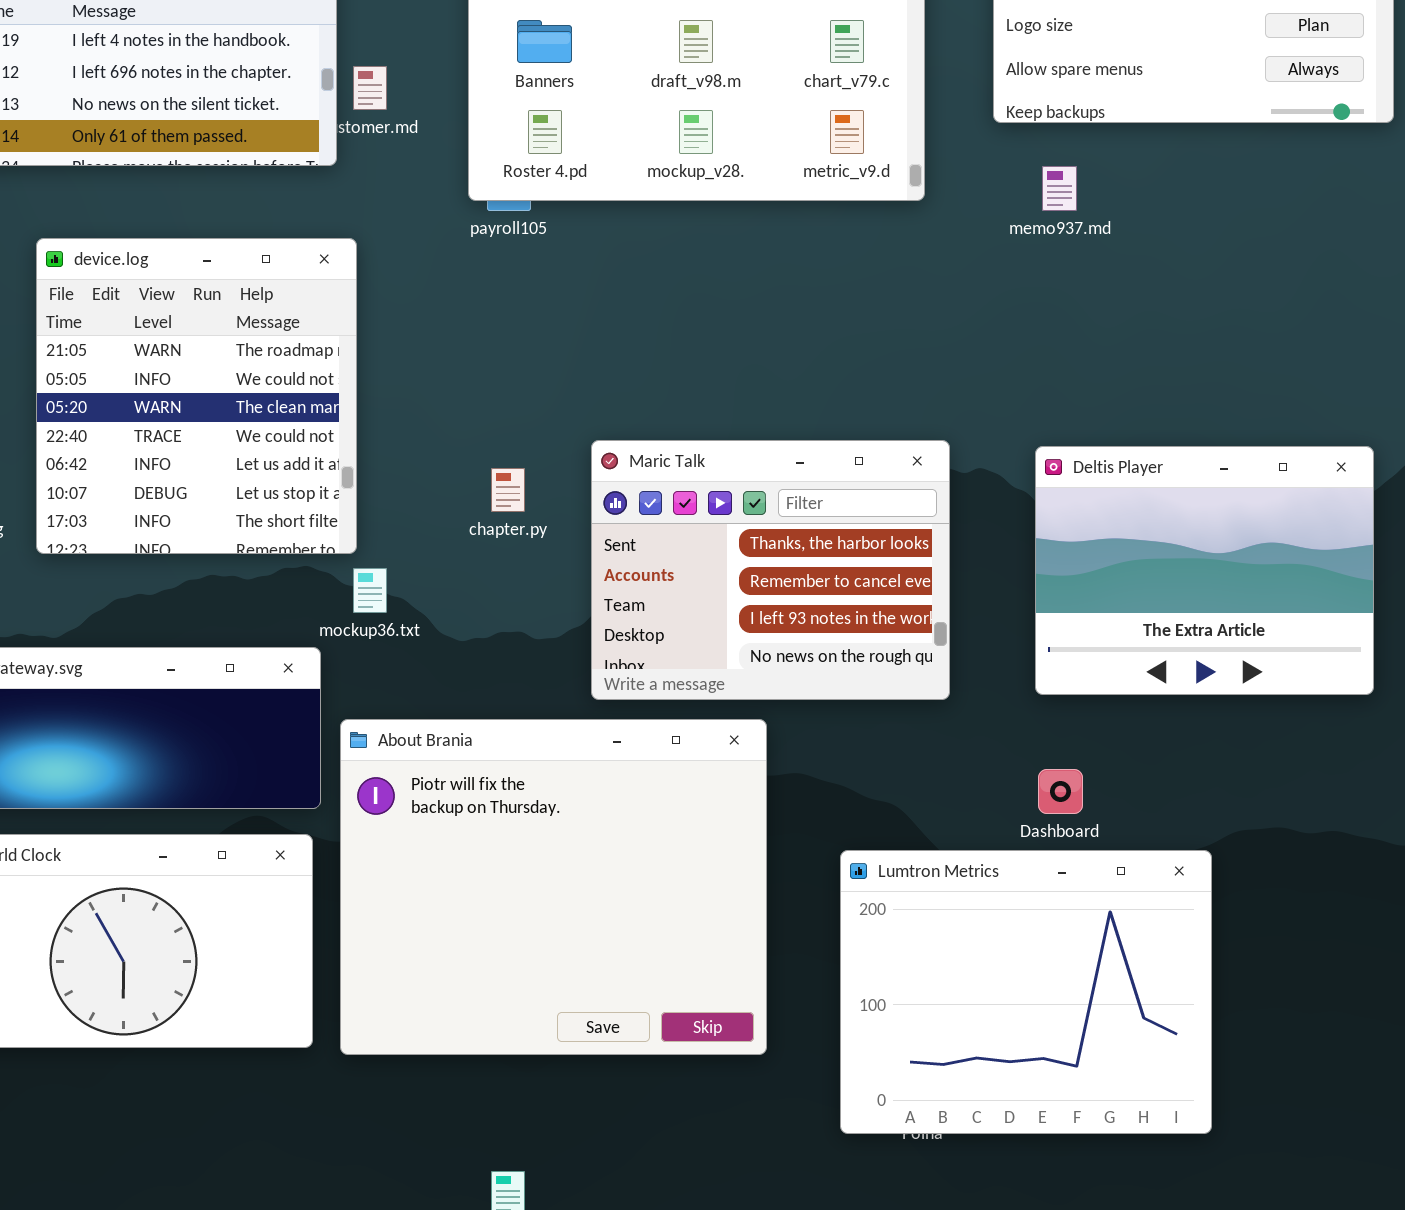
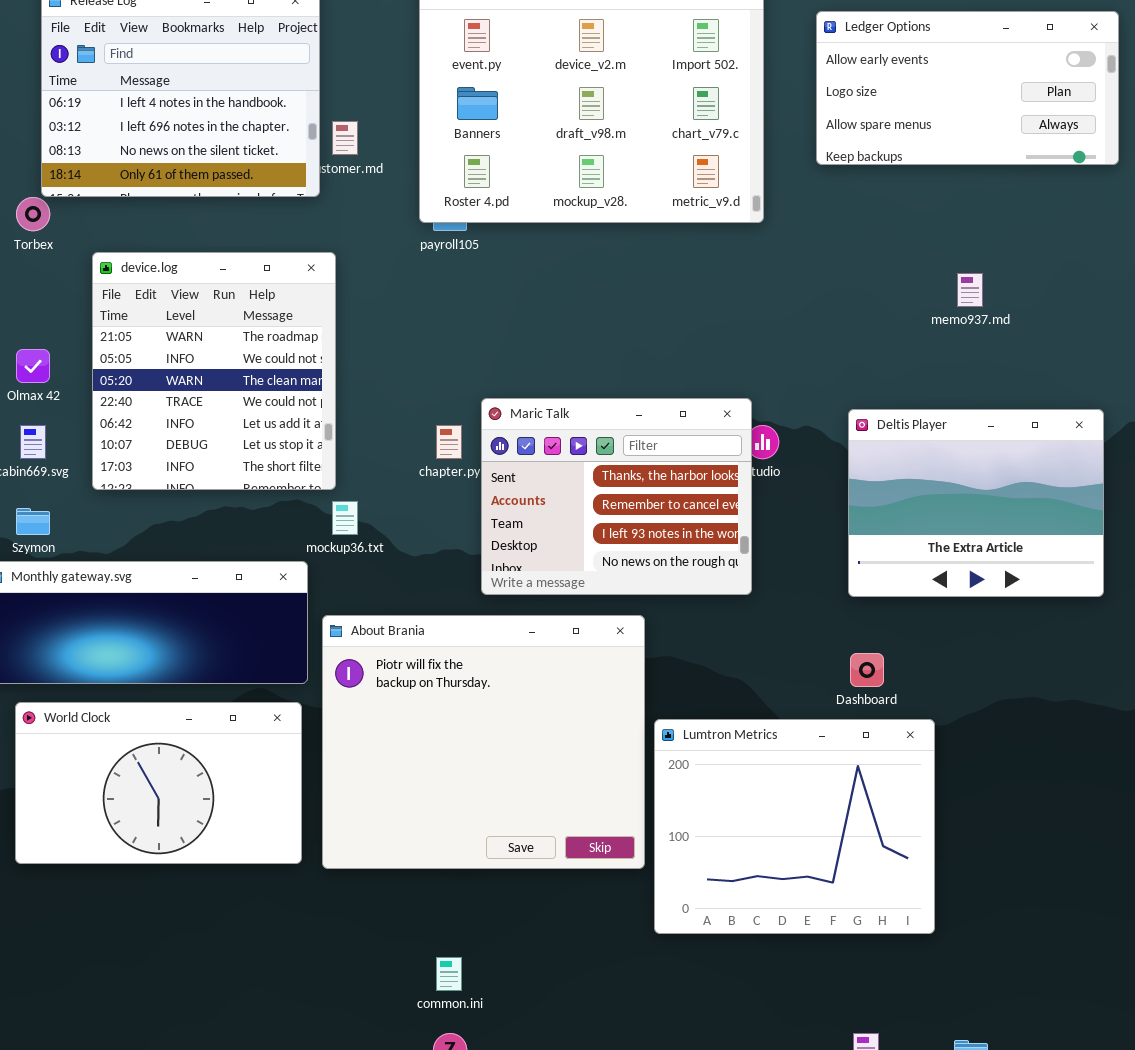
memo937.md: [1042,166,1077,211] -> [957,273,983,307], moved
Maric Talk: [591,440,950,700] -> [481,398,752,595], moved
Lumtron Metrics: [840,850,1212,1134] -> [654,719,935,934], moved

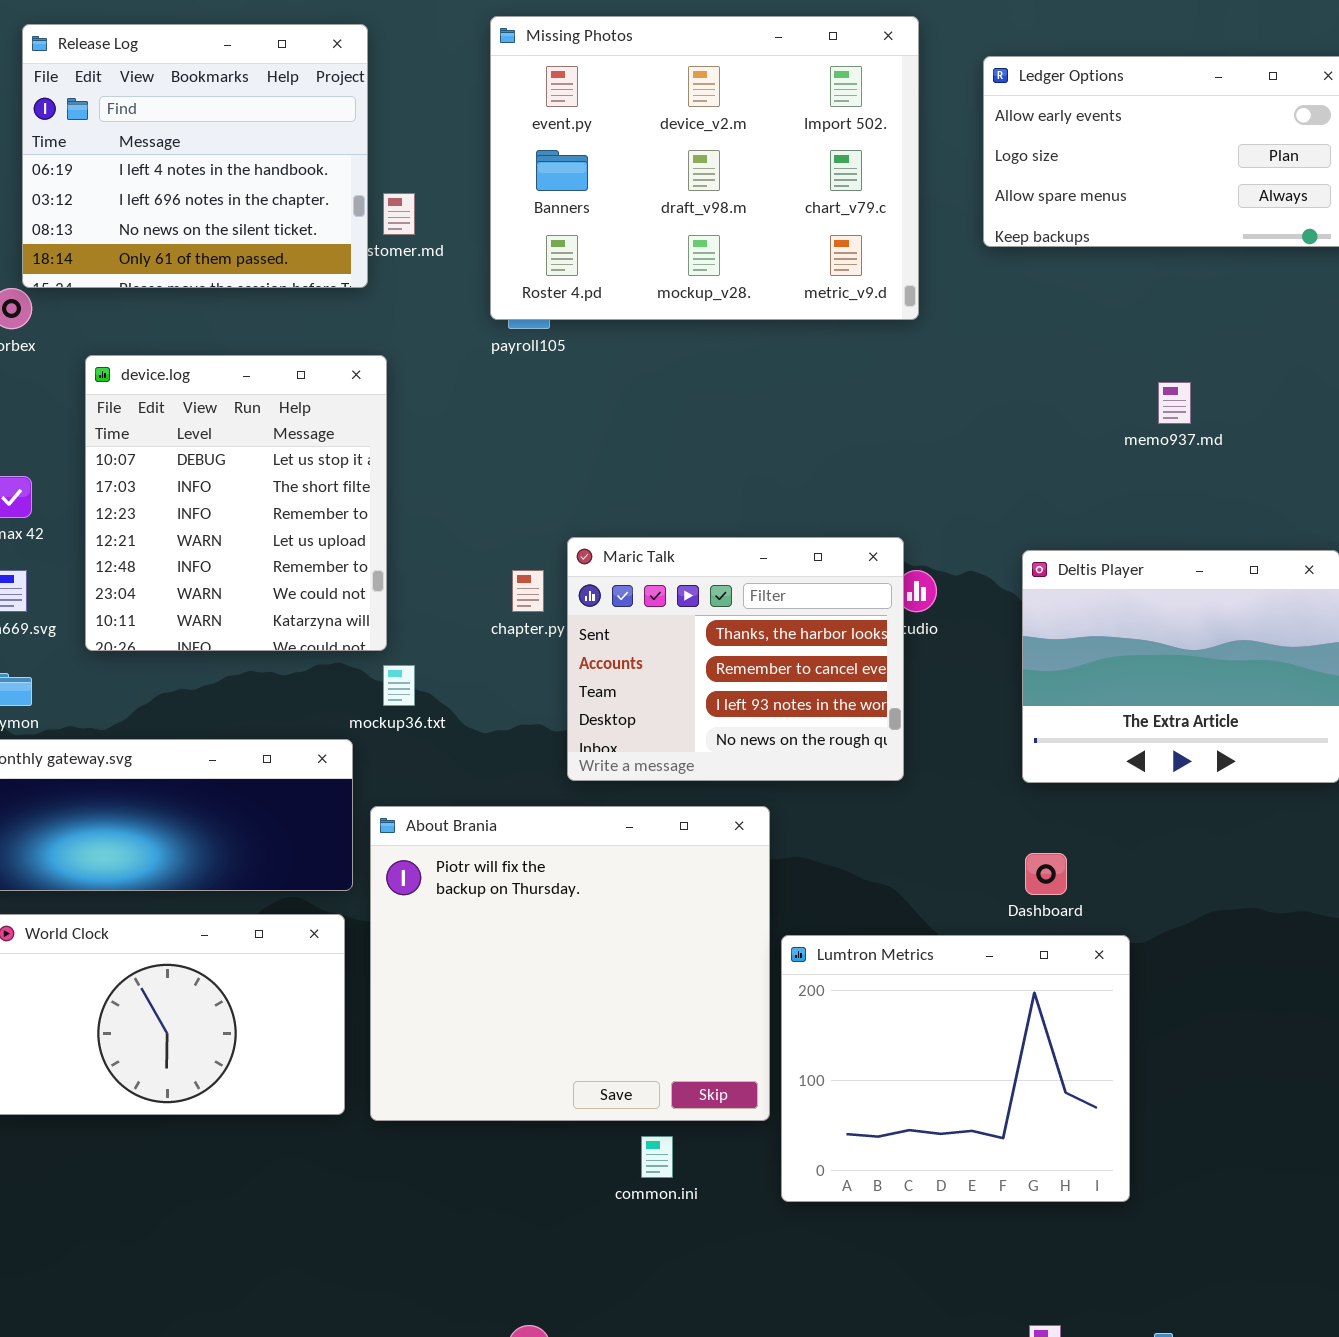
device.log: [92,252,336,490] -> [85,355,387,651], scrolled down 5 rows
common.ini: [436,957,462,991] -> [641,1136,673,1178], moved

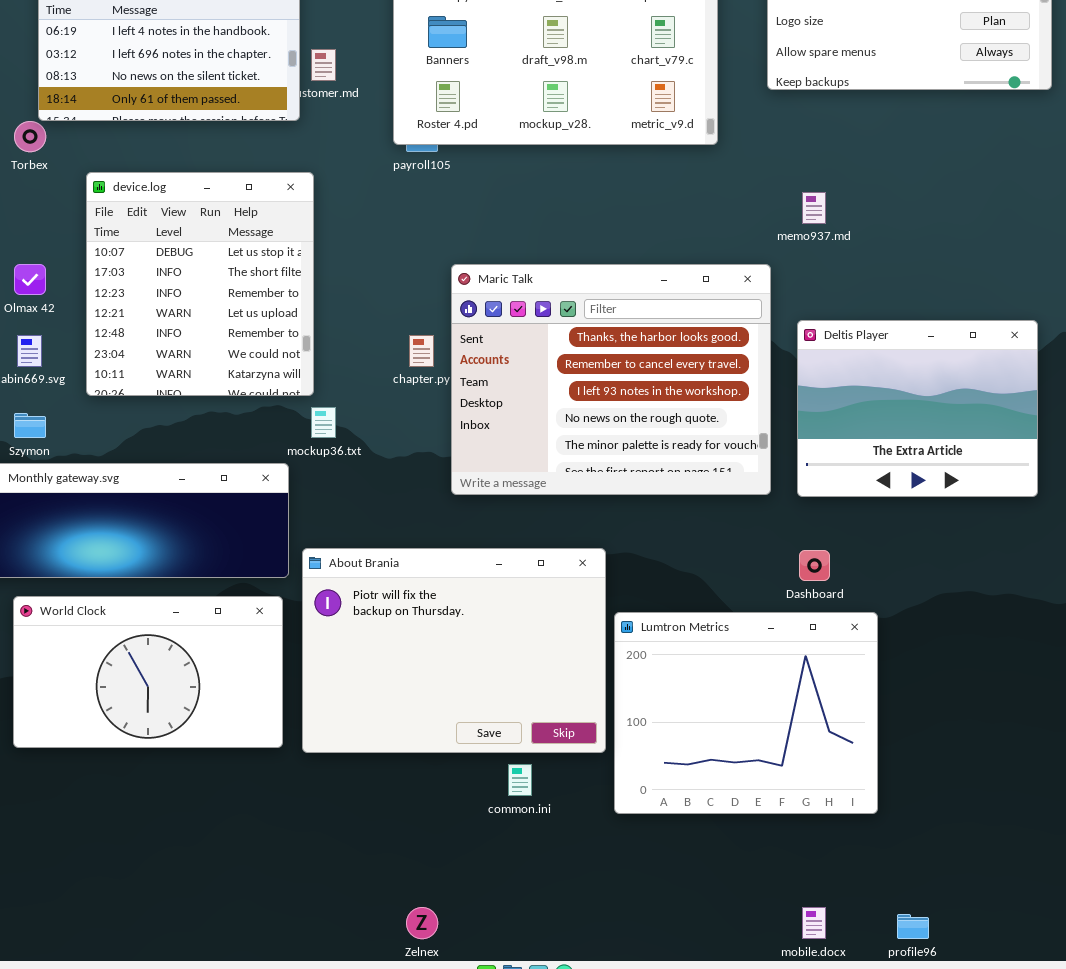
memo937.md: [1158,382,1191,424] -> [802,192,826,224], moved
Maric Talk: [567,537,904,781] -> [451,264,771,495], resized
About Brania: [370,806,770,1121] -> [302,548,606,753], resized

